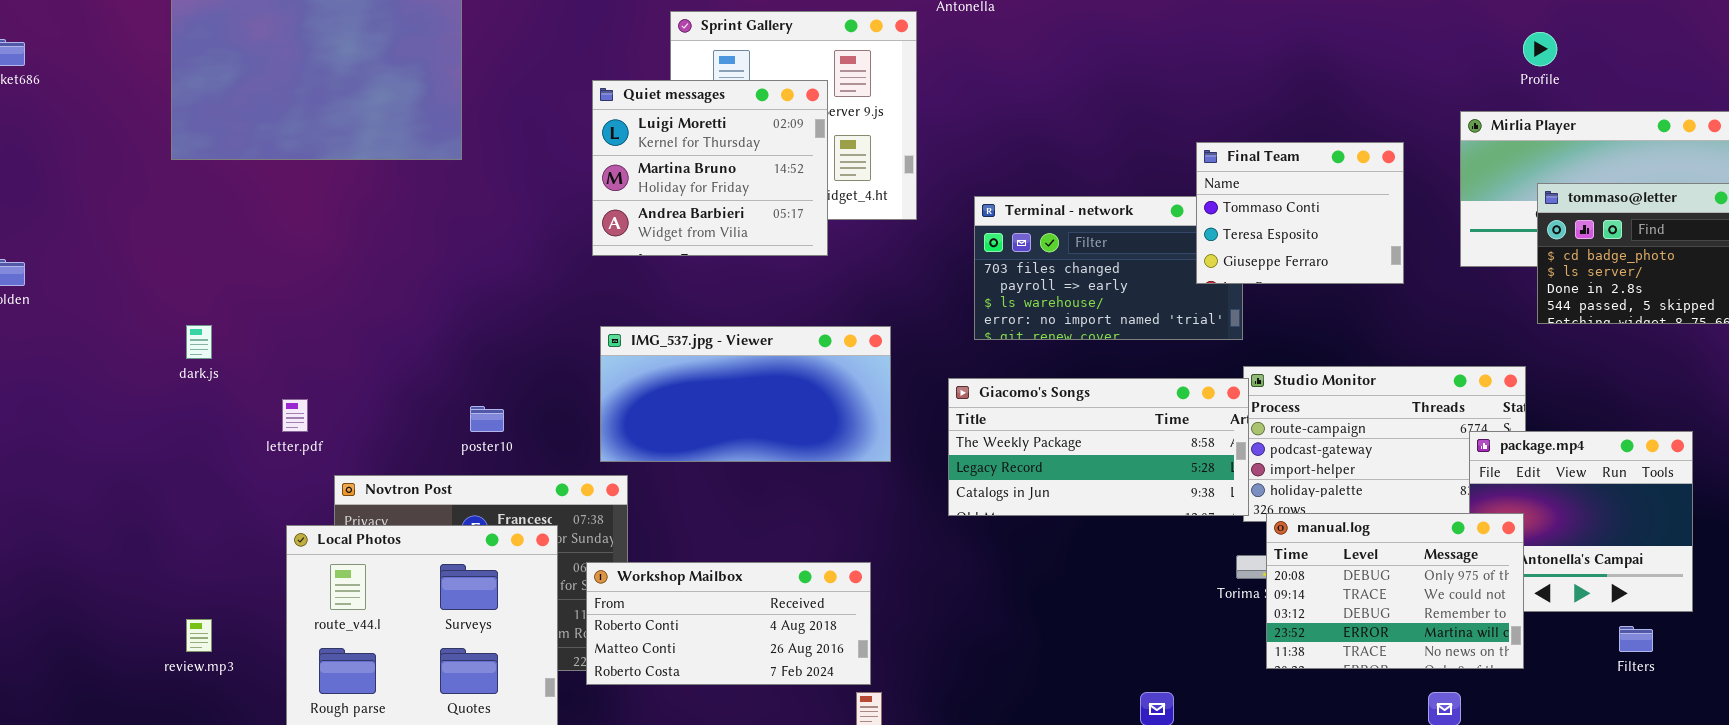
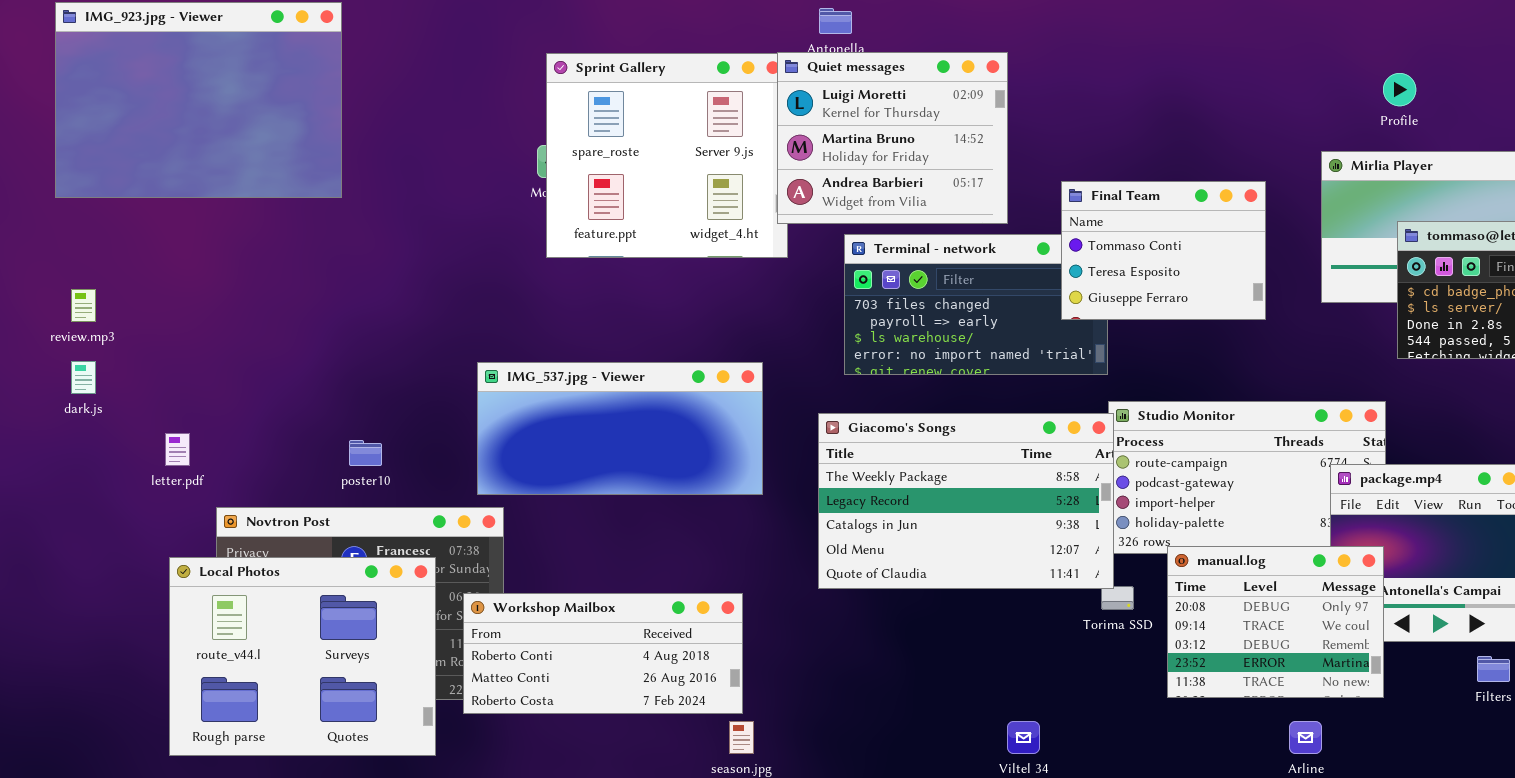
Quiet messages: [592,80,828,256] -> [777,52,1008,224], moved
Giacomo's Songs: [948,378,1249,516] -> [818,413,1114,589], resized
manual.log: [1266,513,1524,669] -> [1167,546,1384,698], resized
review.mp3: [186,619,212,652] -> [71,289,96,322], moved

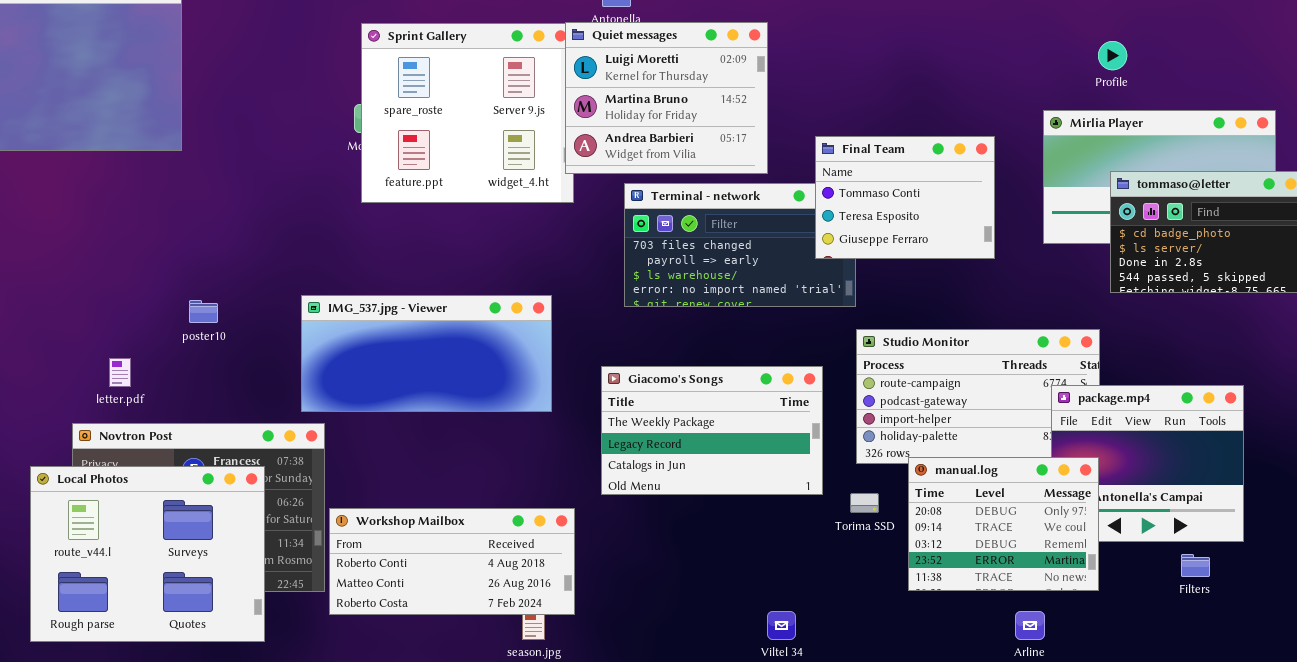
Giacomo's Songs: [818,413,1114,589] -> [601,366,823,495], resized
letter.pdf: [165,433,190,466] -> [109,358,131,387], moved
poster10: [349,440,382,466] -> [189,300,218,323], moved
Workshop Mailbox: [463,593,743,714] -> [329,508,575,615], moved

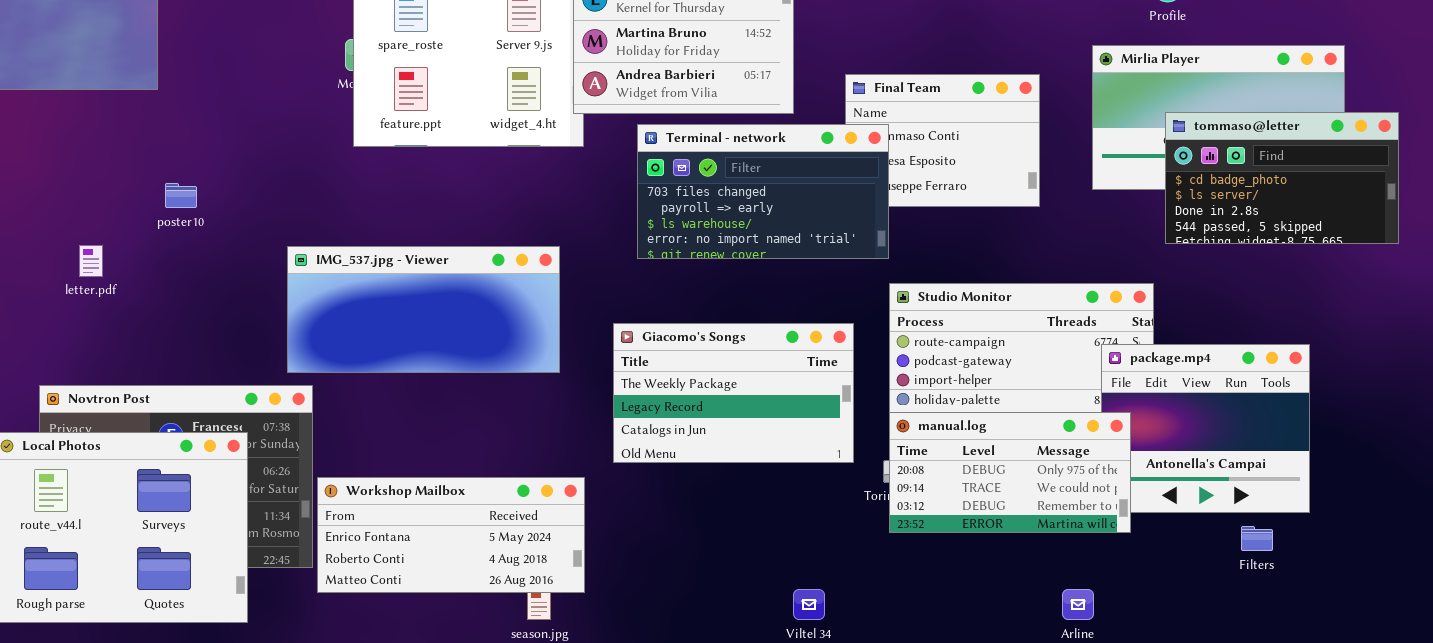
Terminal - network: [624,183,856,307] -> [637,124,889,259], raised
poster10: [189,300,218,323] -> [165,183,197,208], moved
letter.pdf: [109,358,131,387] -> [79,245,103,277], moved
manual.log: [908,457,1099,591] -> [889,412,1131,533], moved, resized
Workshop Mailbox: [329,508,575,615] -> [317,477,585,593], scrolled up 1 row

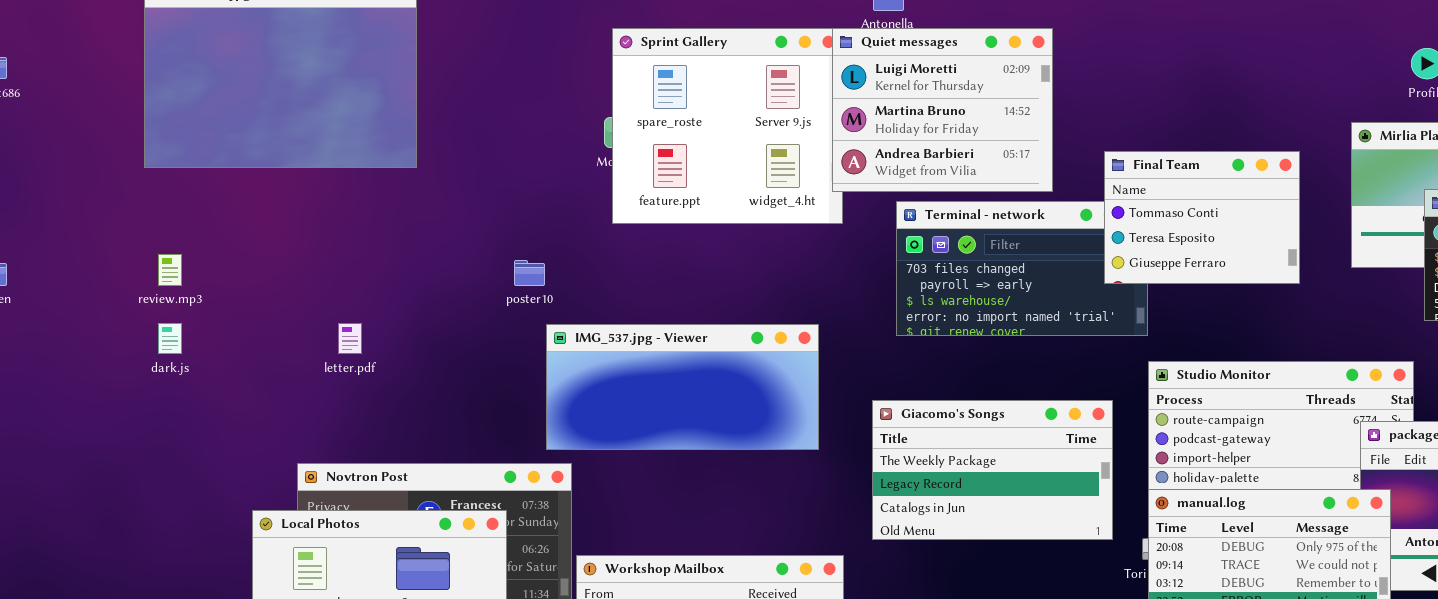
Final Team: [845,74,1040,207] -> [1104,151,1300,284], raised
poster10: [165,183,197,208] -> [514,260,545,286], moved

